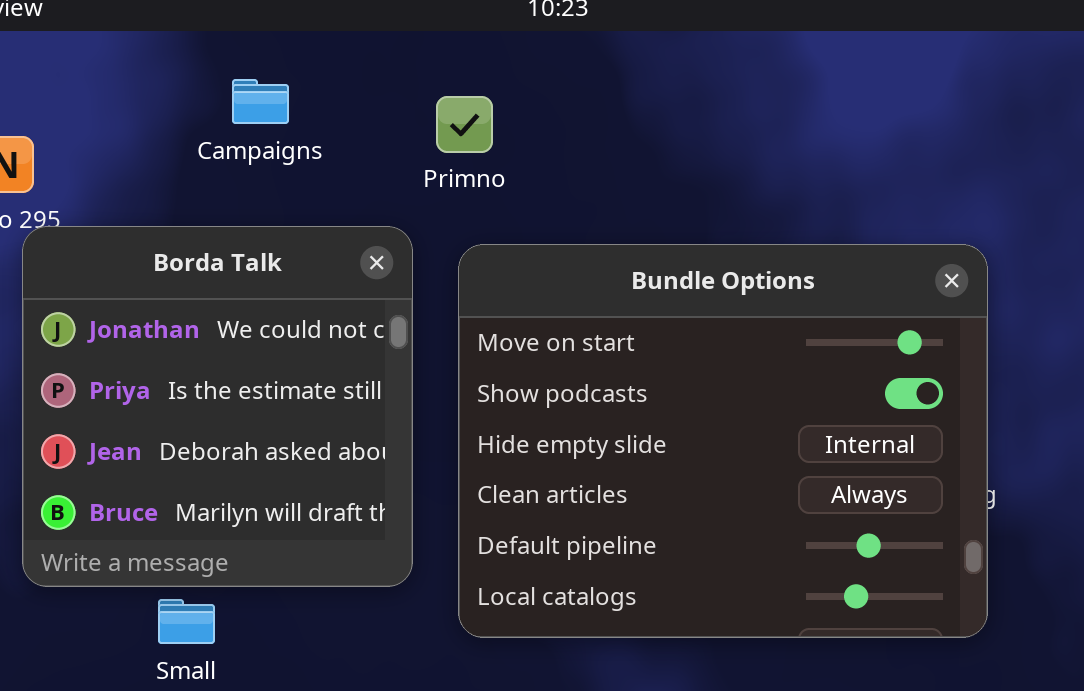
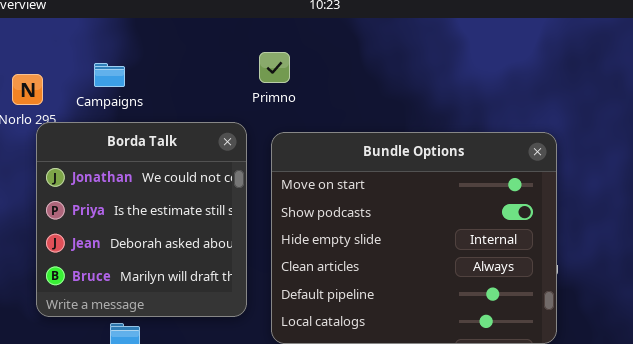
Campaigns: [232,79,289,124] -> [94,63,125,87], moved

